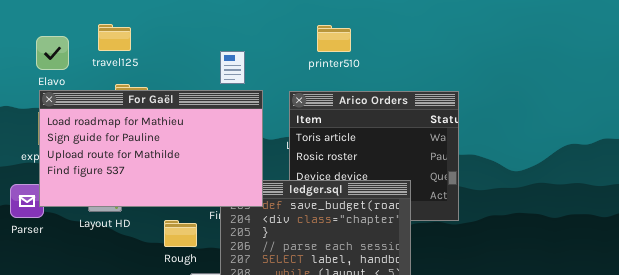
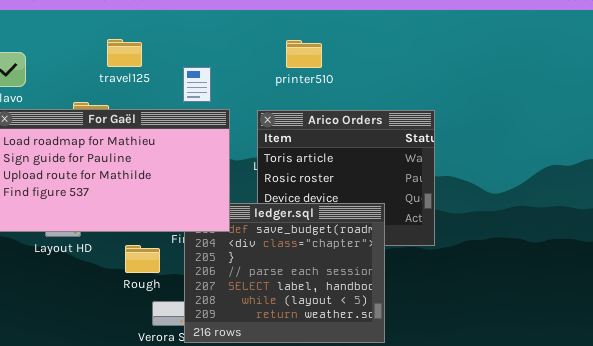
travel125: [98,24,131,51] -> [107,39,142,67], moved

